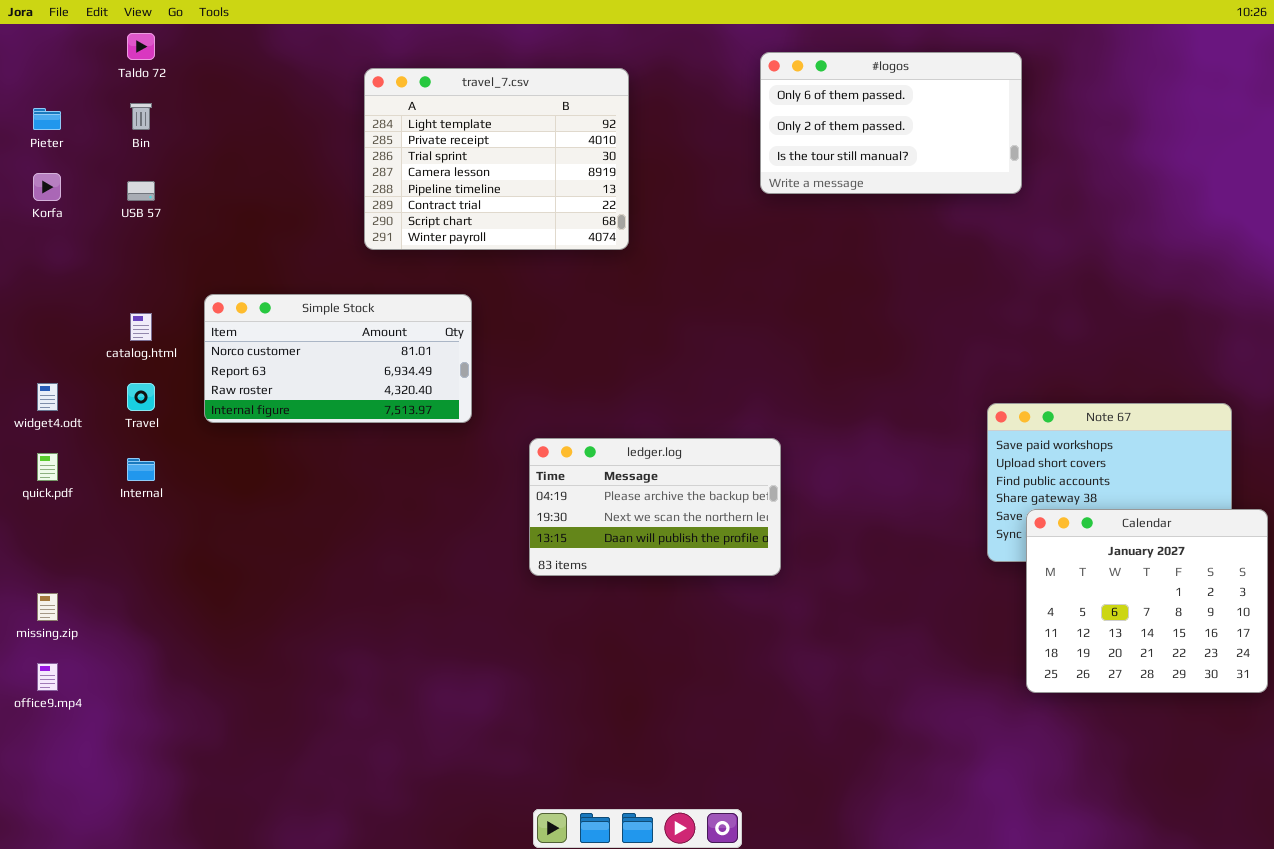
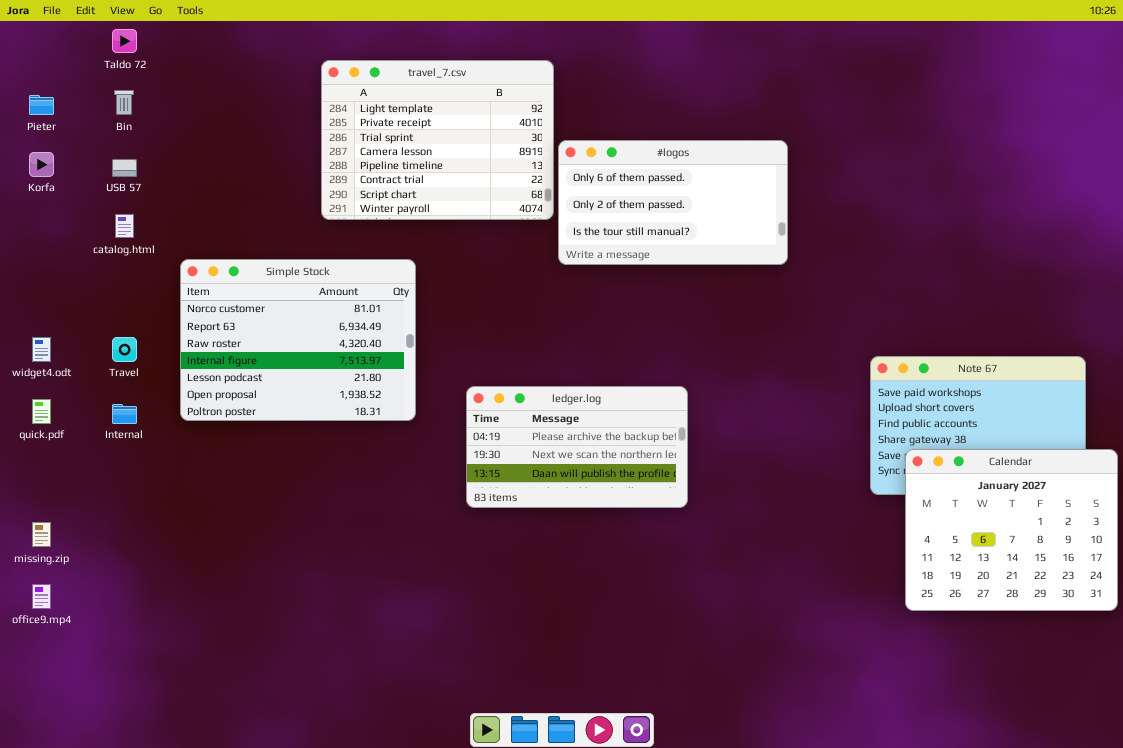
#logos: [760,52,1022,194] -> [558,140,788,265], moved
Simple Stock: [204,294,472,423] -> [180,259,416,421], resized
catalog.html: [130,313,152,341] -> [115,214,134,238], moved

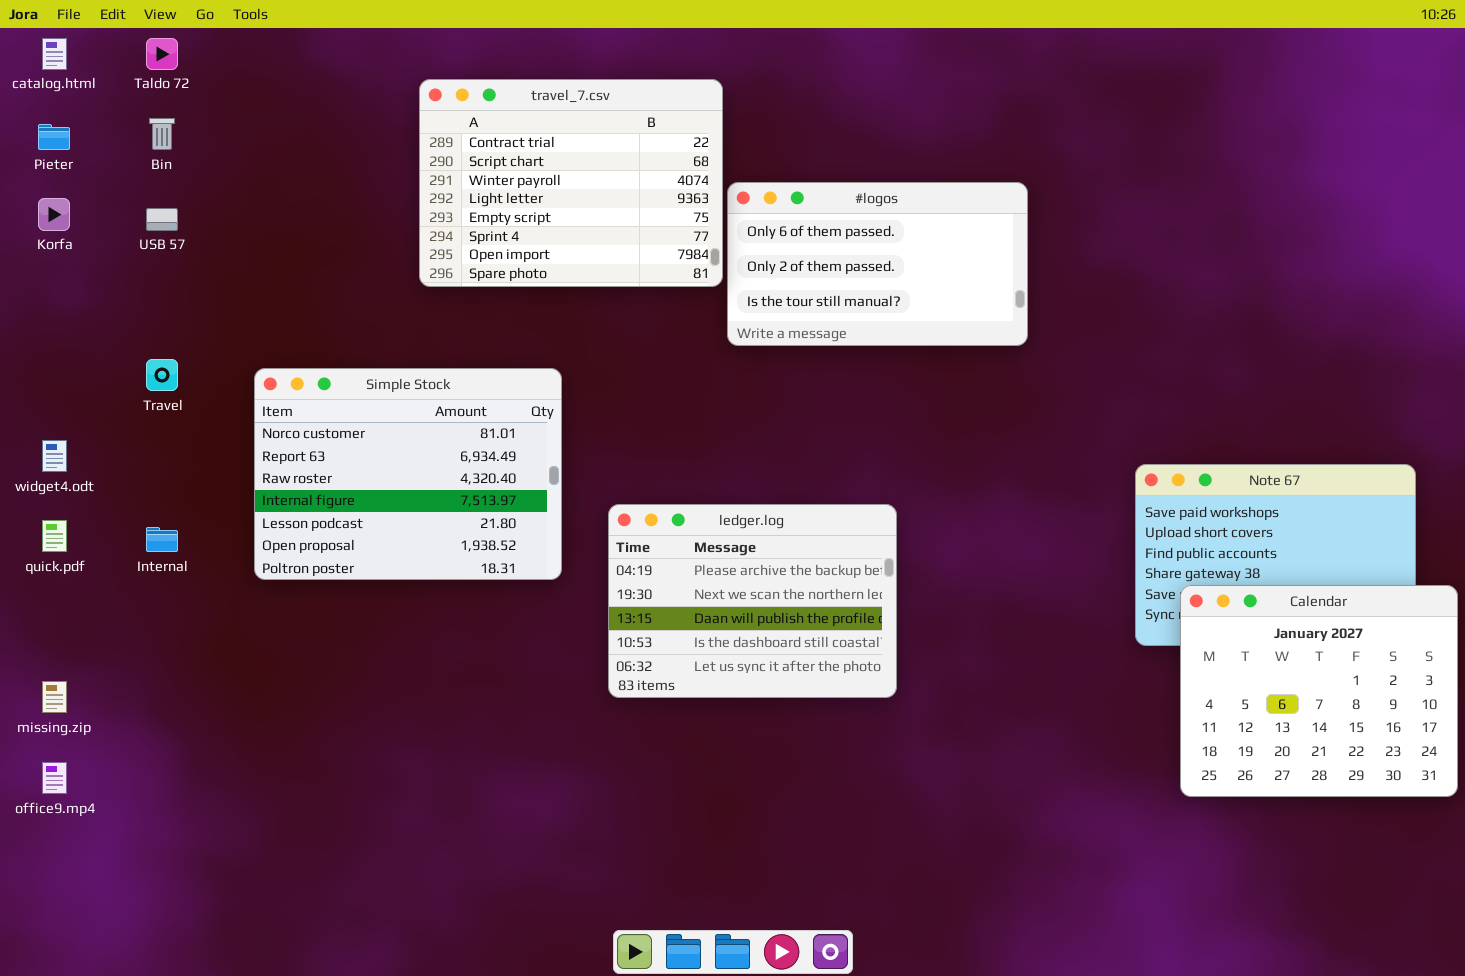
travel_7.csv: [321,60,554,220] -> [419,79,723,287], scrolled down 5 rows
catalog.html: [115,214,134,238] -> [42,38,67,70], moved
Simple Stock: [180,259,416,421] -> [254,368,562,580], moved
Travel: [112,337,137,362] -> [146,359,178,391], moved
ledger.log: [466,386,688,508] -> [608,504,897,698], resized

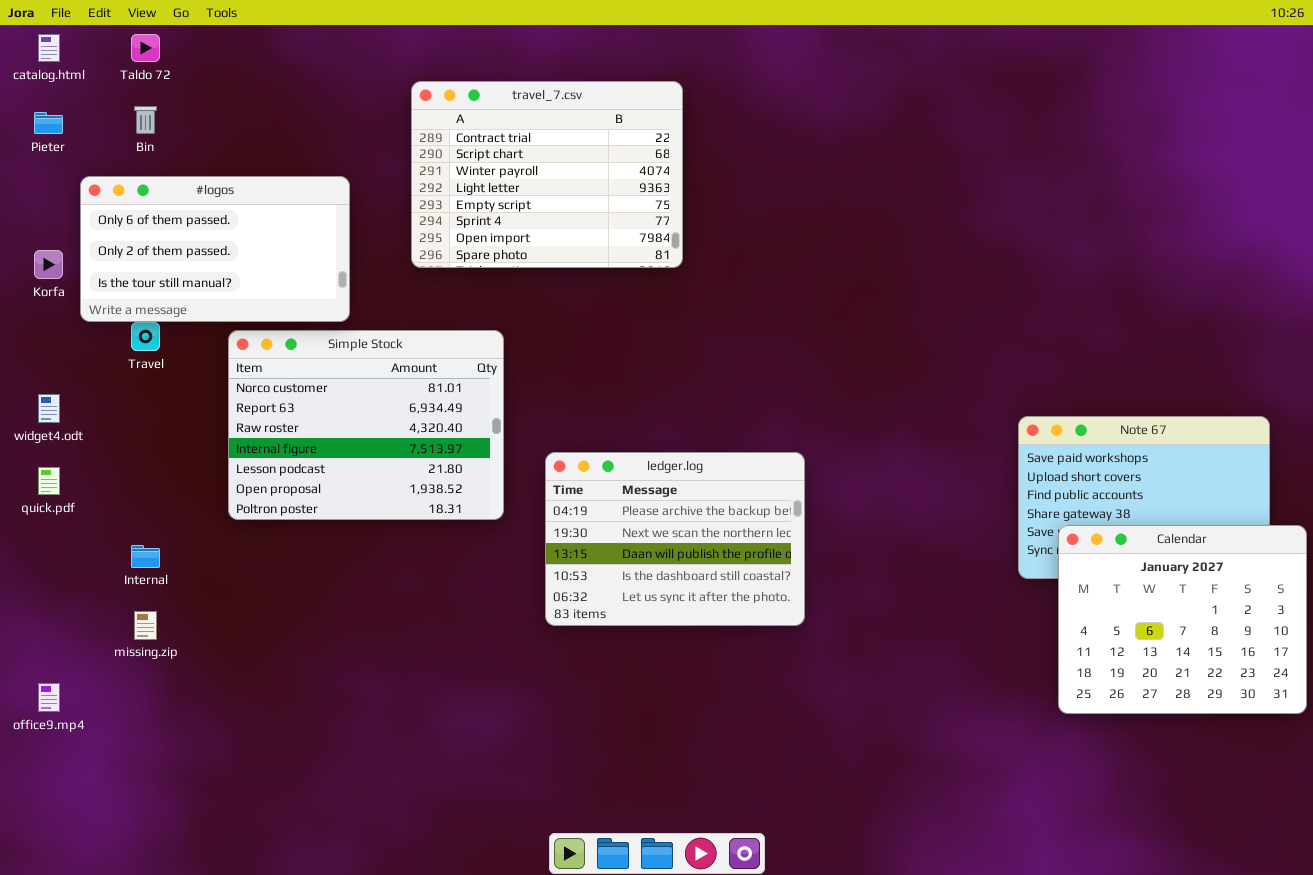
travel_7.csv: [419,79,723,287] -> [411,81,683,268], moved
#logos: [727,182,1028,346] -> [80,176,350,322], moved
Korfa: [38,198,70,231] -> [34,250,63,279], moved
Internal: [146,527,178,552] -> [131,545,160,568], moved
missing.zip: [42,681,67,713] -> [134,611,157,640], moved

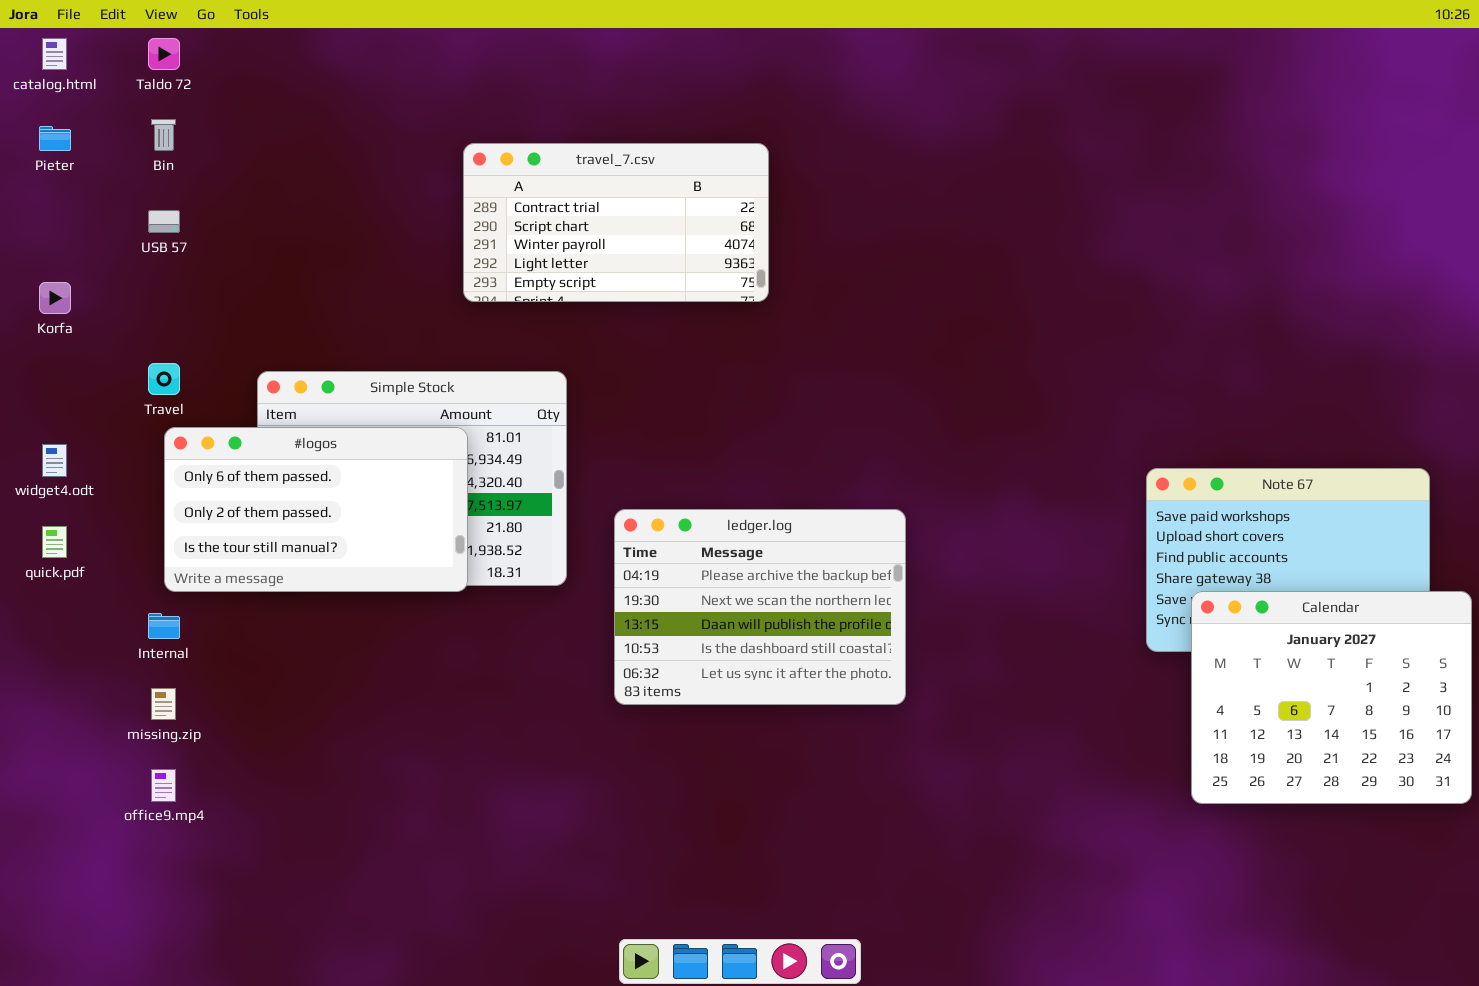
travel_7.csv: [411,81,683,268] -> [463,143,769,302], resized
#logos: [80,176,350,322] -> [164,427,468,592], moved
office9.mp4: [38,683,60,712] -> [151,769,176,802], moved

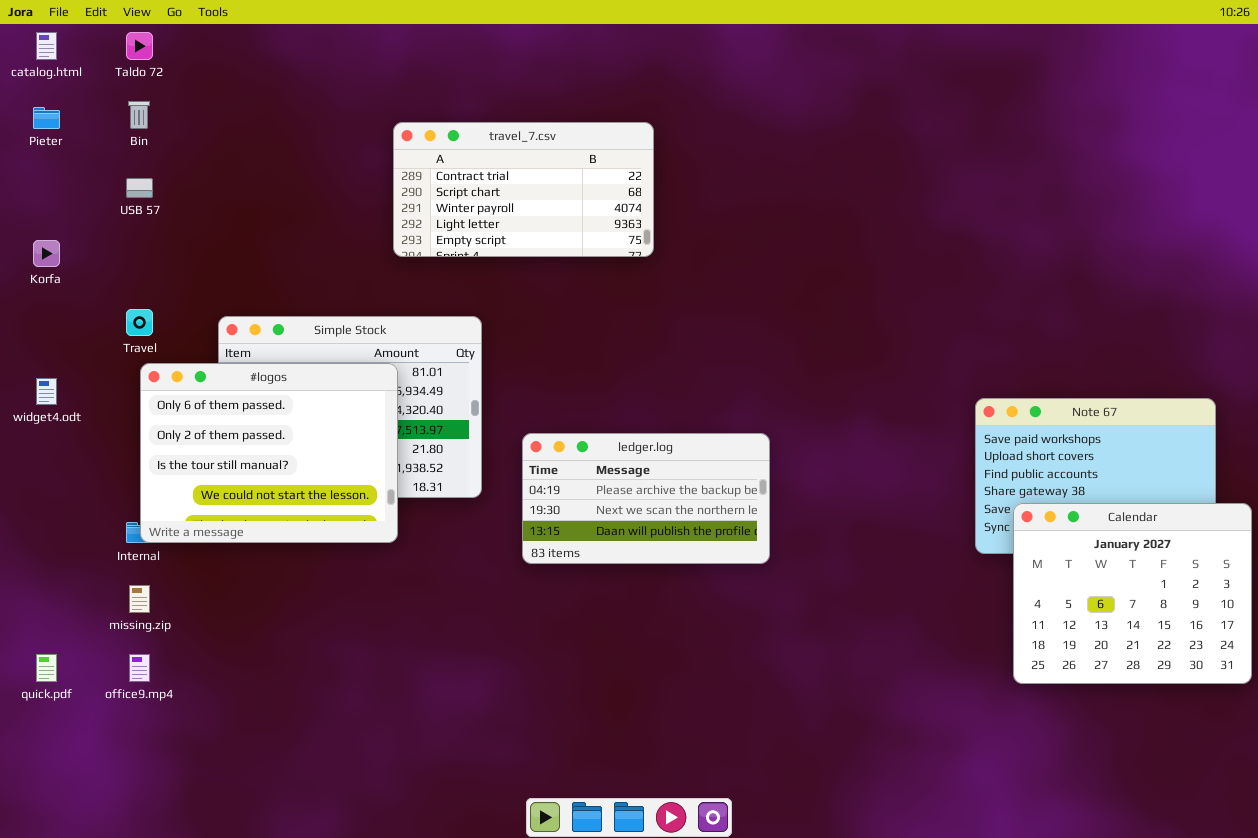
#logos: [164,427,468,592] -> [140,363,398,543], resized
ledger.log: [614,509,906,705] -> [522,433,770,564], resized
quick.pdf: [42,526,67,558] -> [36,654,57,682], moved

